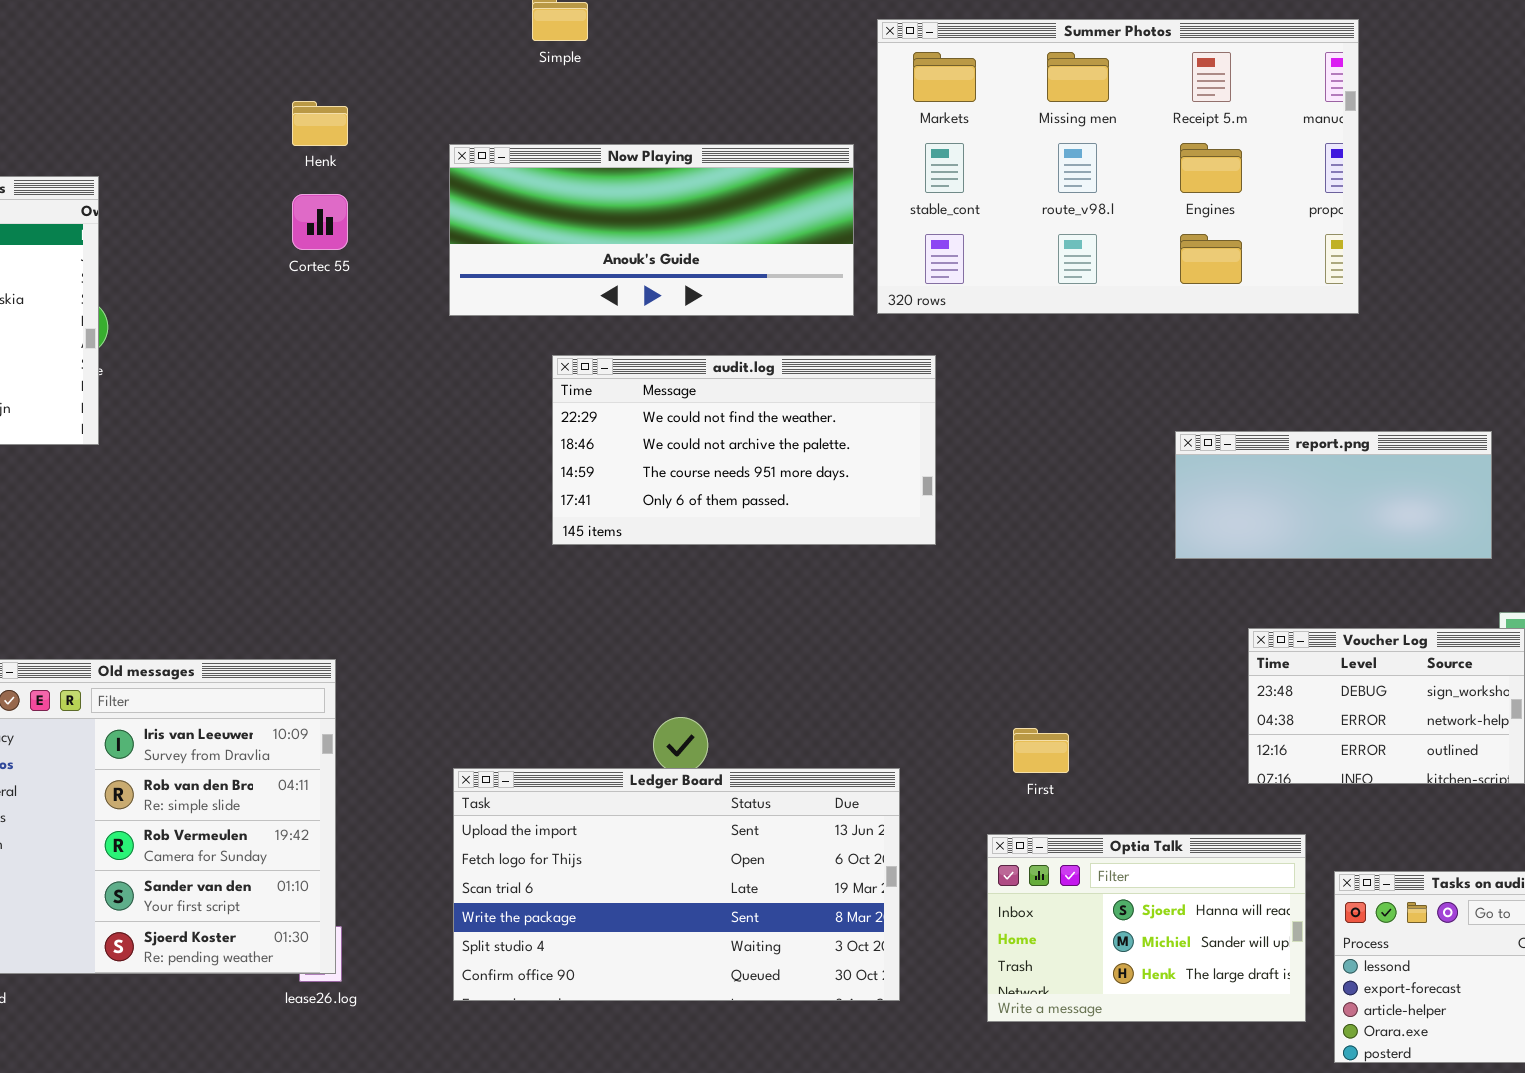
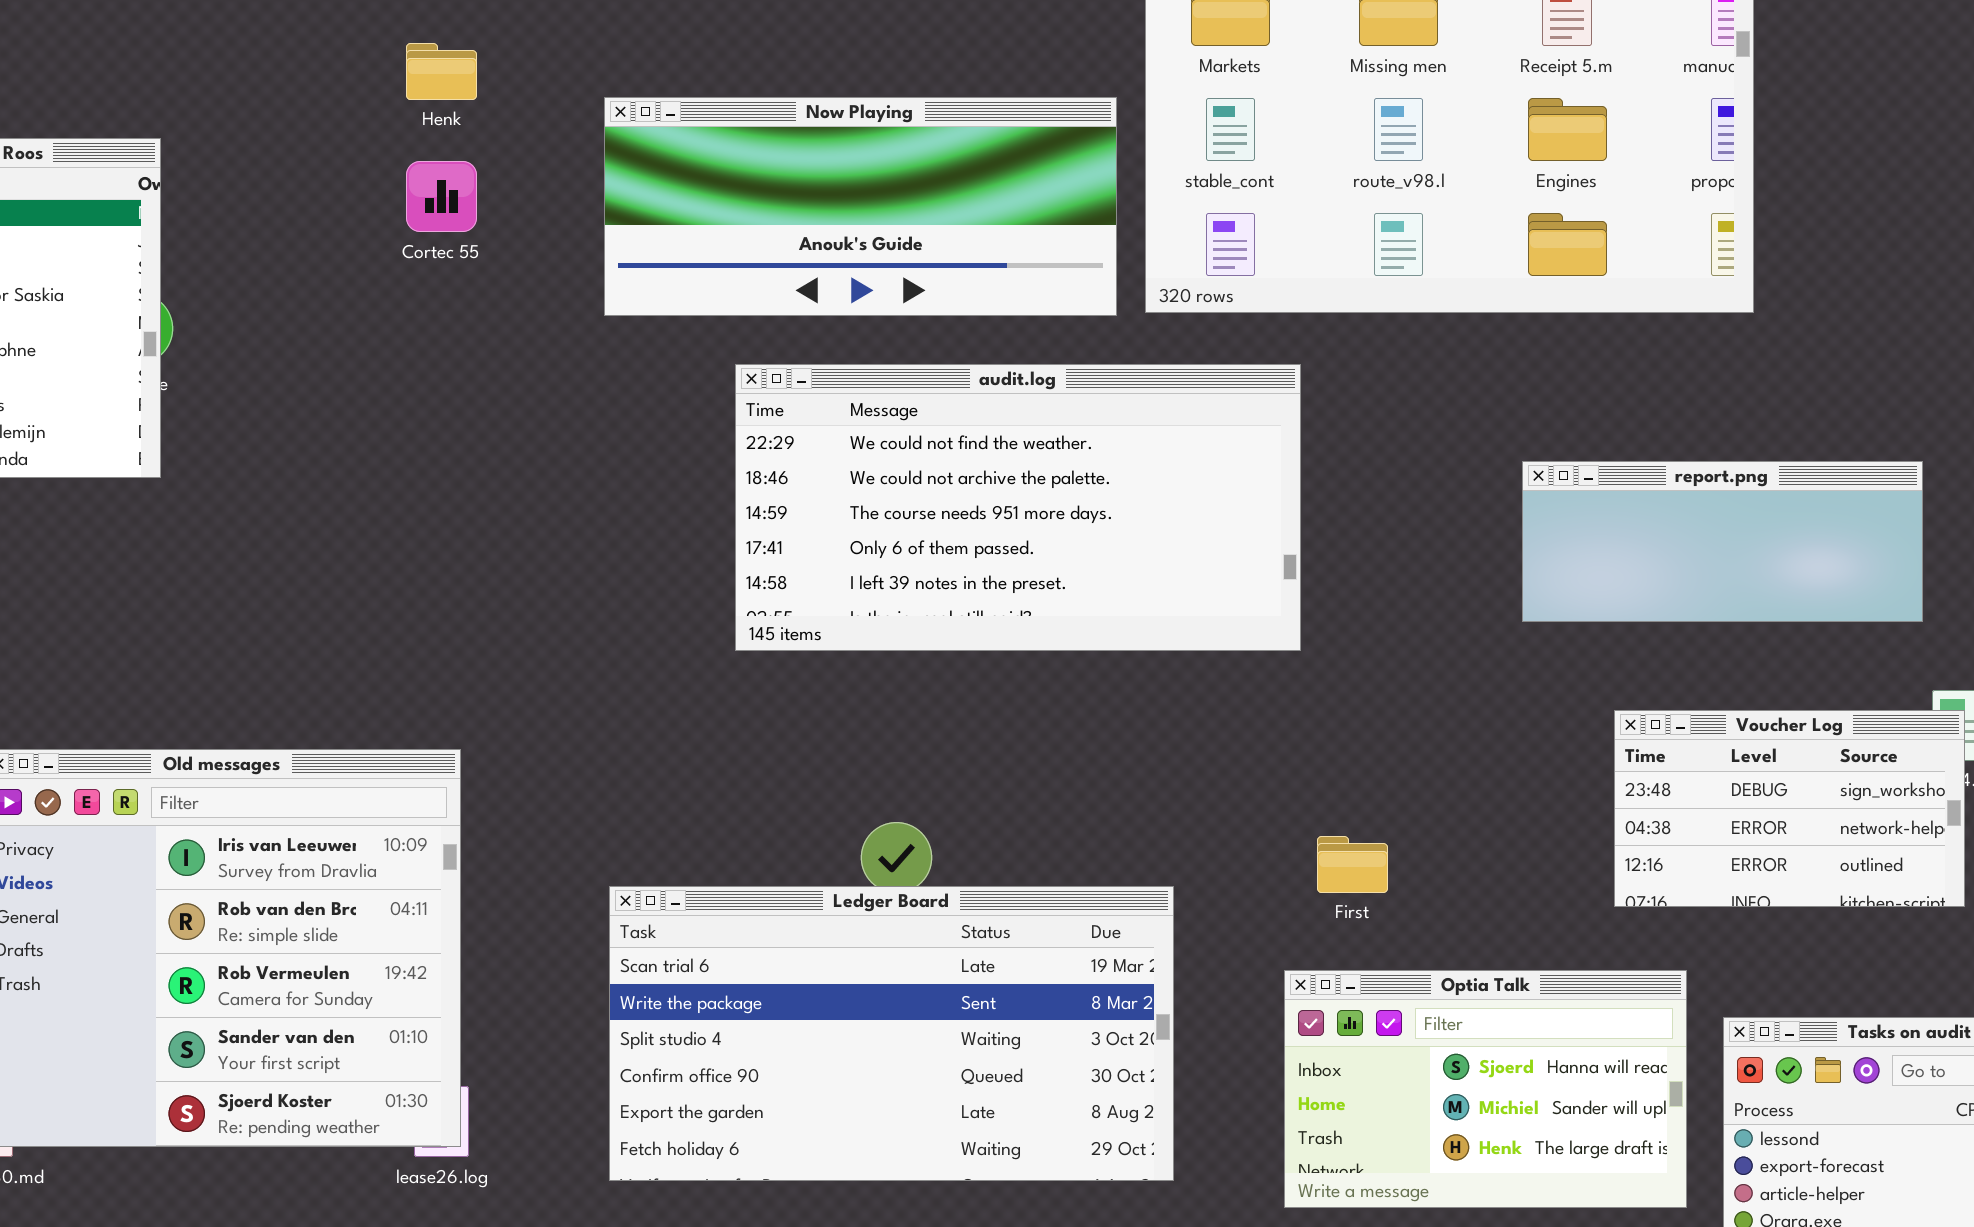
audit.log: [552,355,936,545] -> [735,364,1301,651], resized
Ledger Board: [453,768,900,1001] -> [609,886,1174,1181], scrolled down 2 rows

